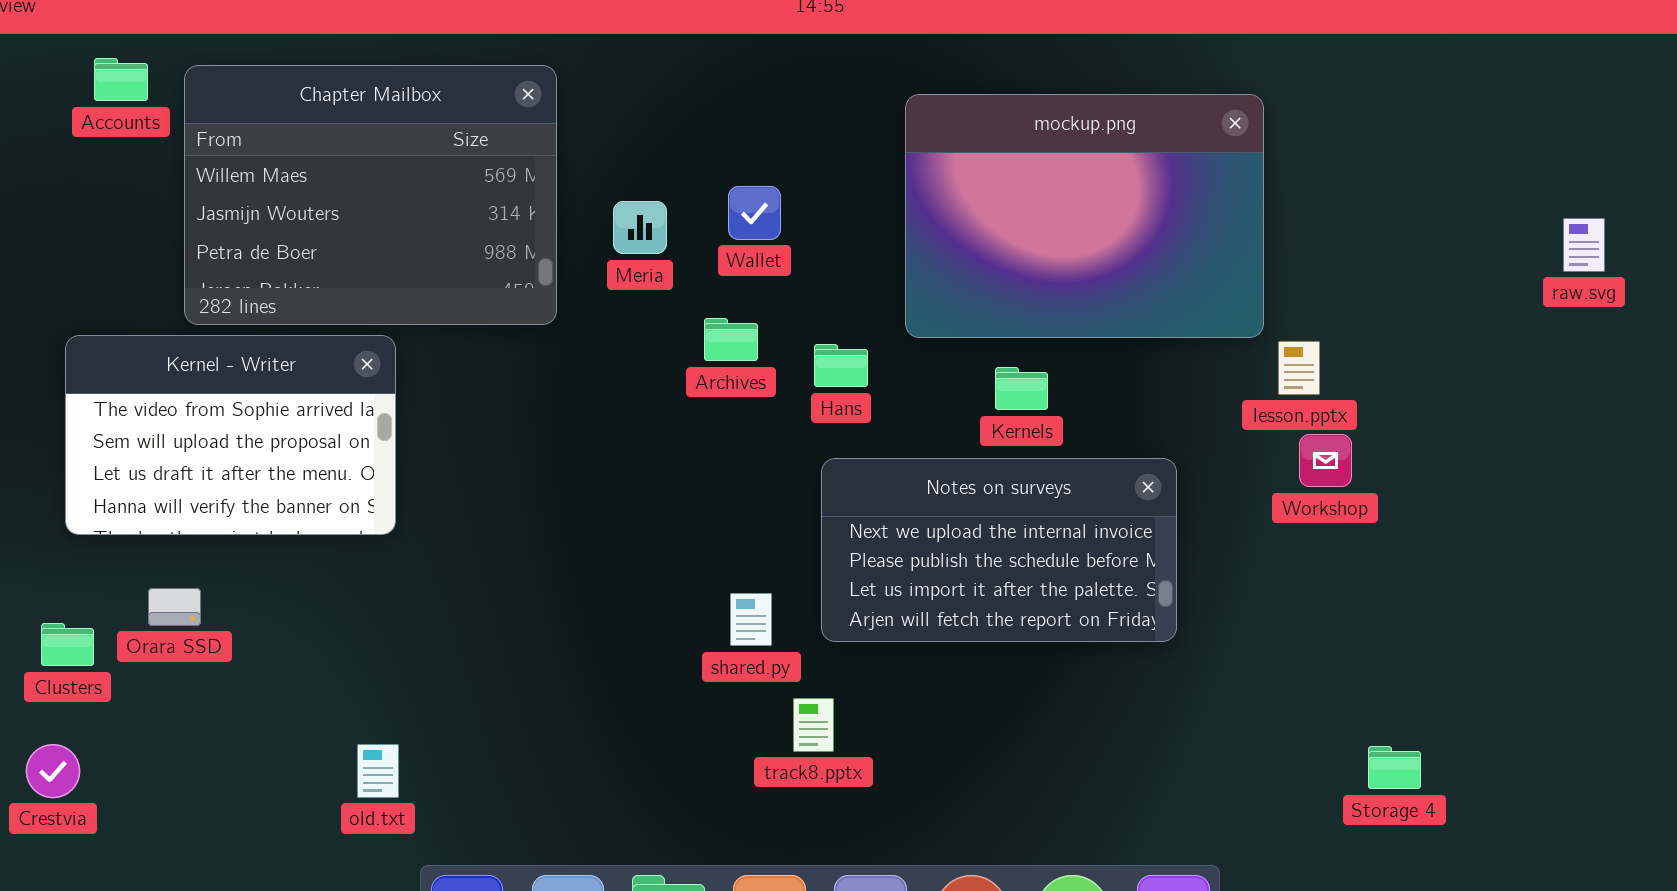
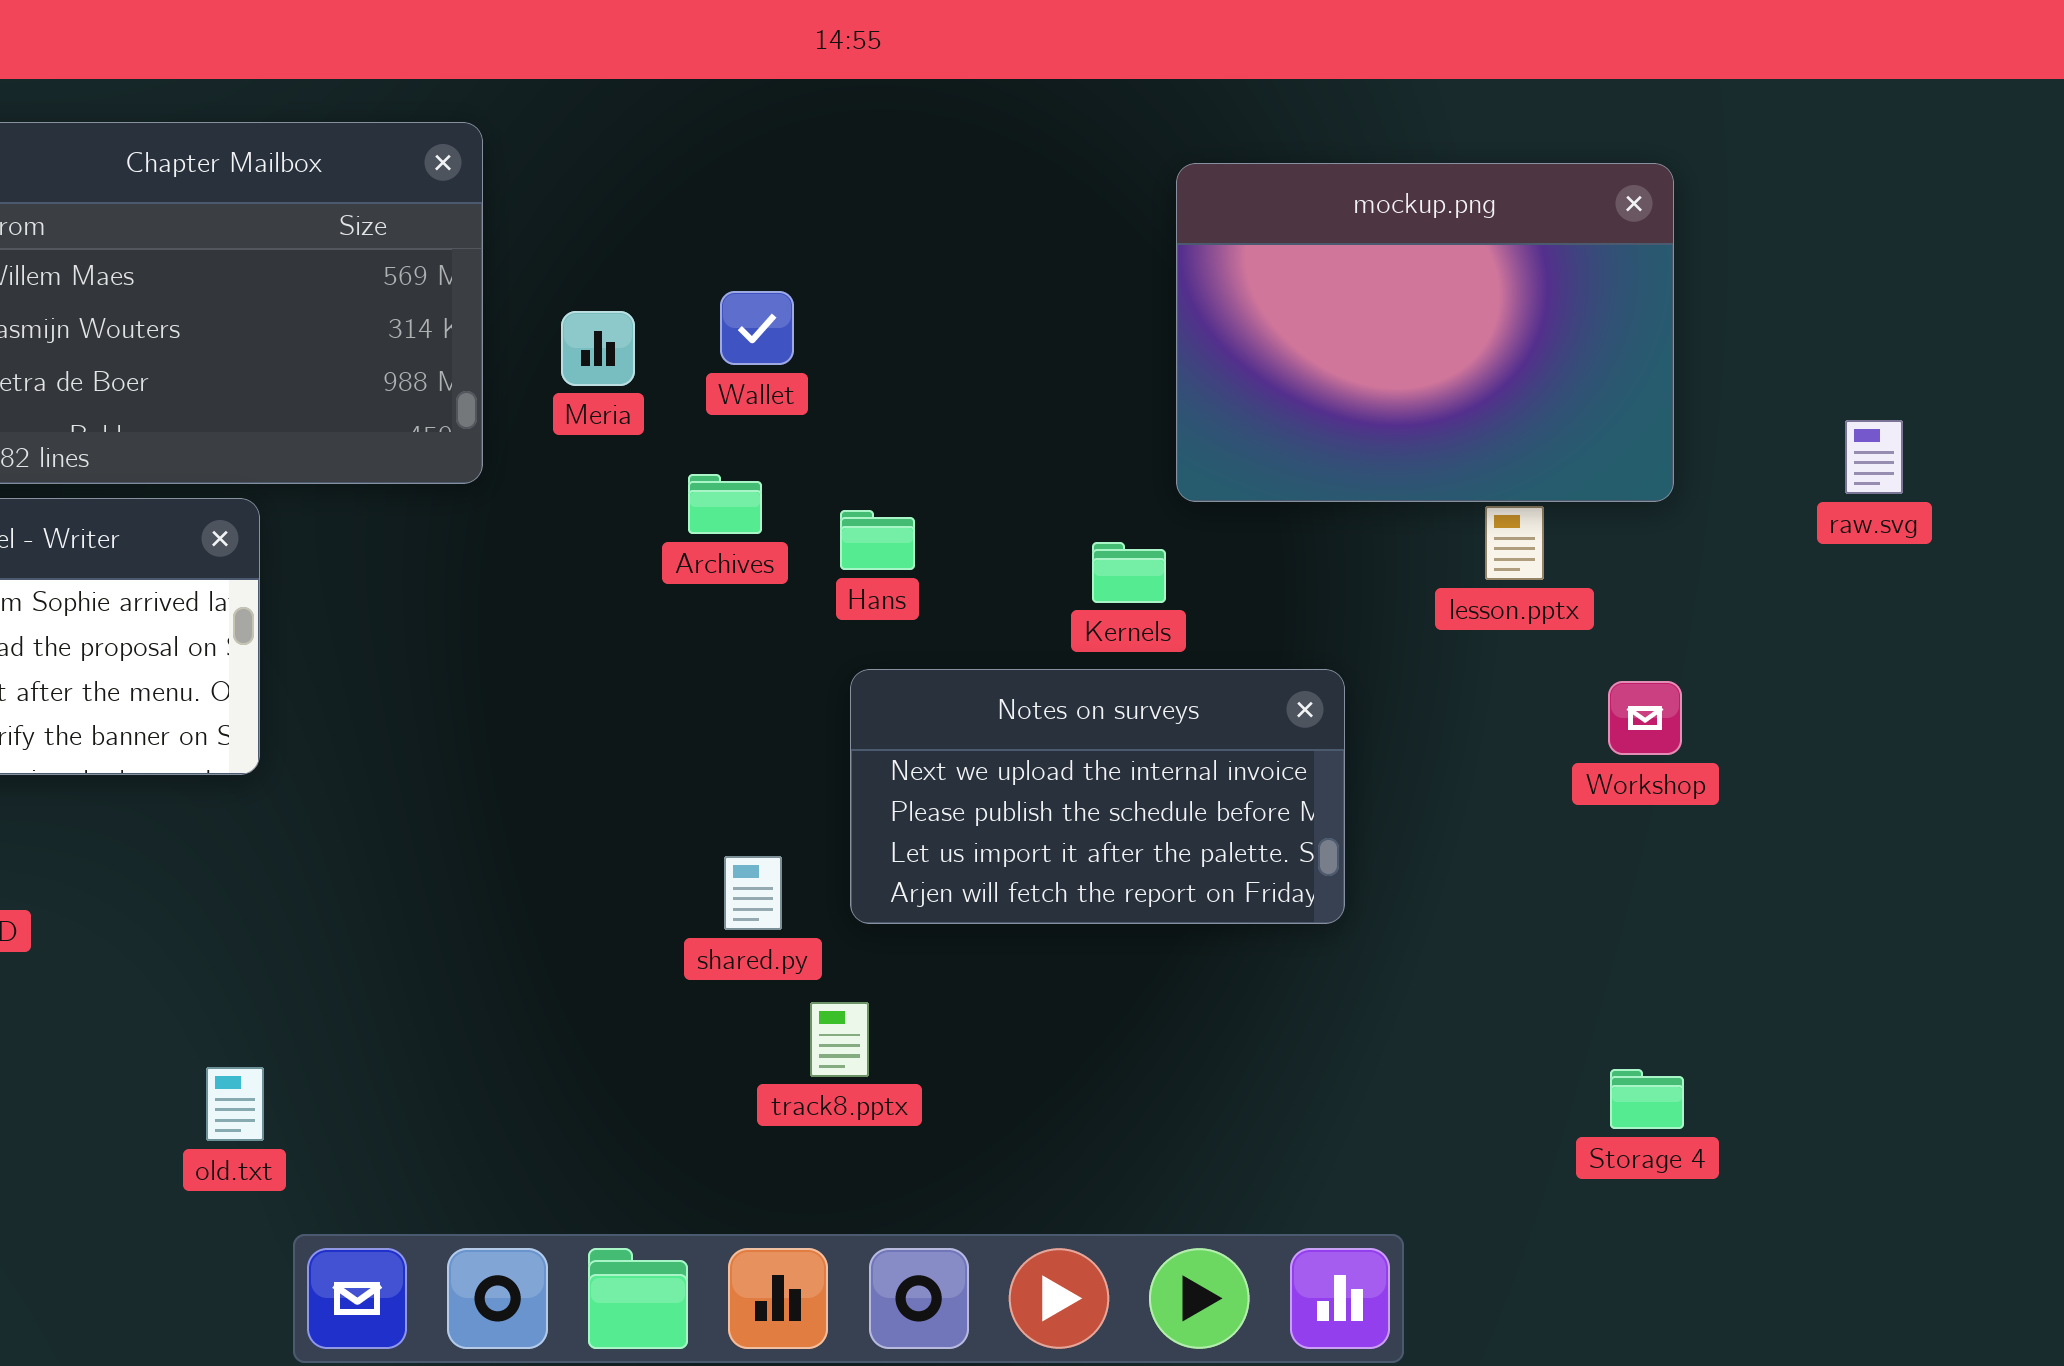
mockup.png: [905,94,1264,338] -> [1176,163,1674,502], moved
raw.svg: [1563,218,1605,272] -> [1845,420,1903,494], moved
Workshop: [1299,434,1352,487] -> [1608,681,1682,755], moved

